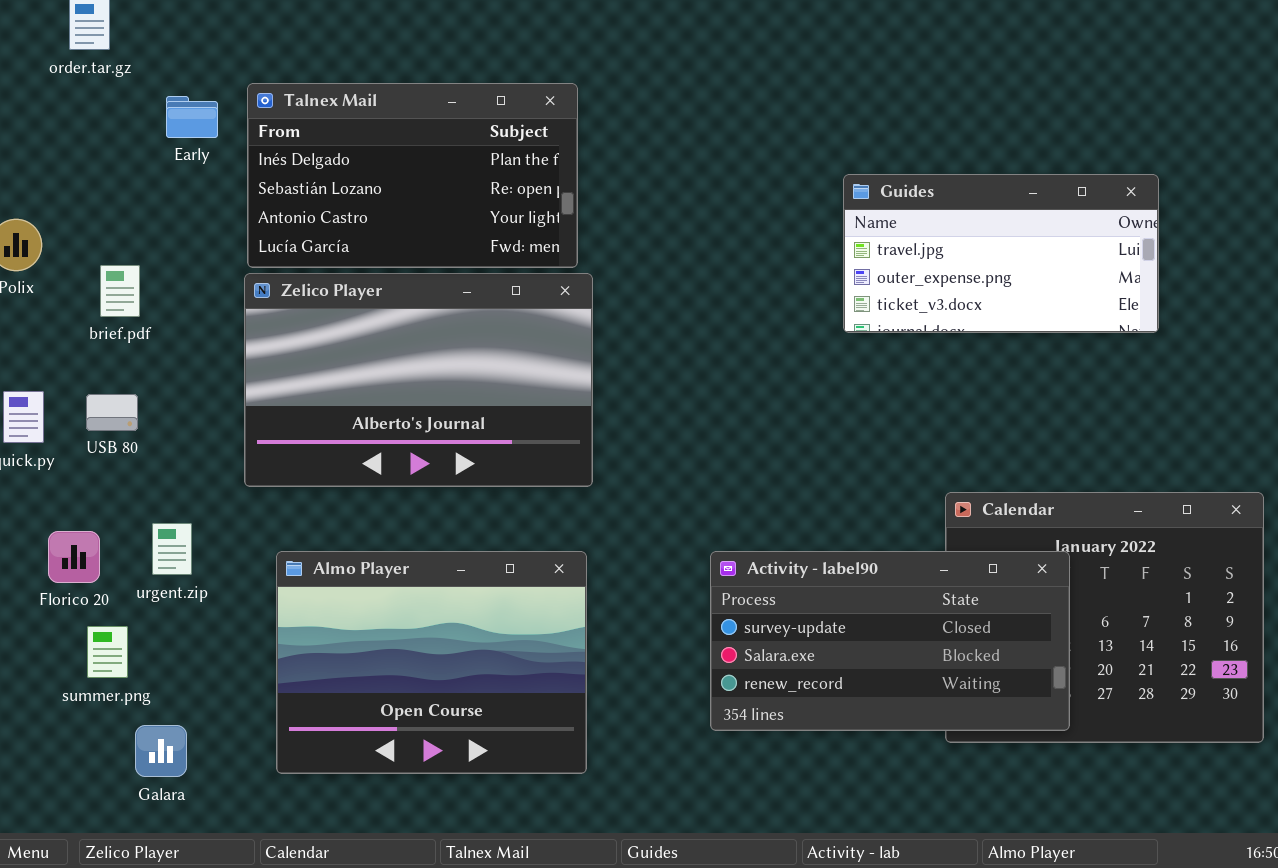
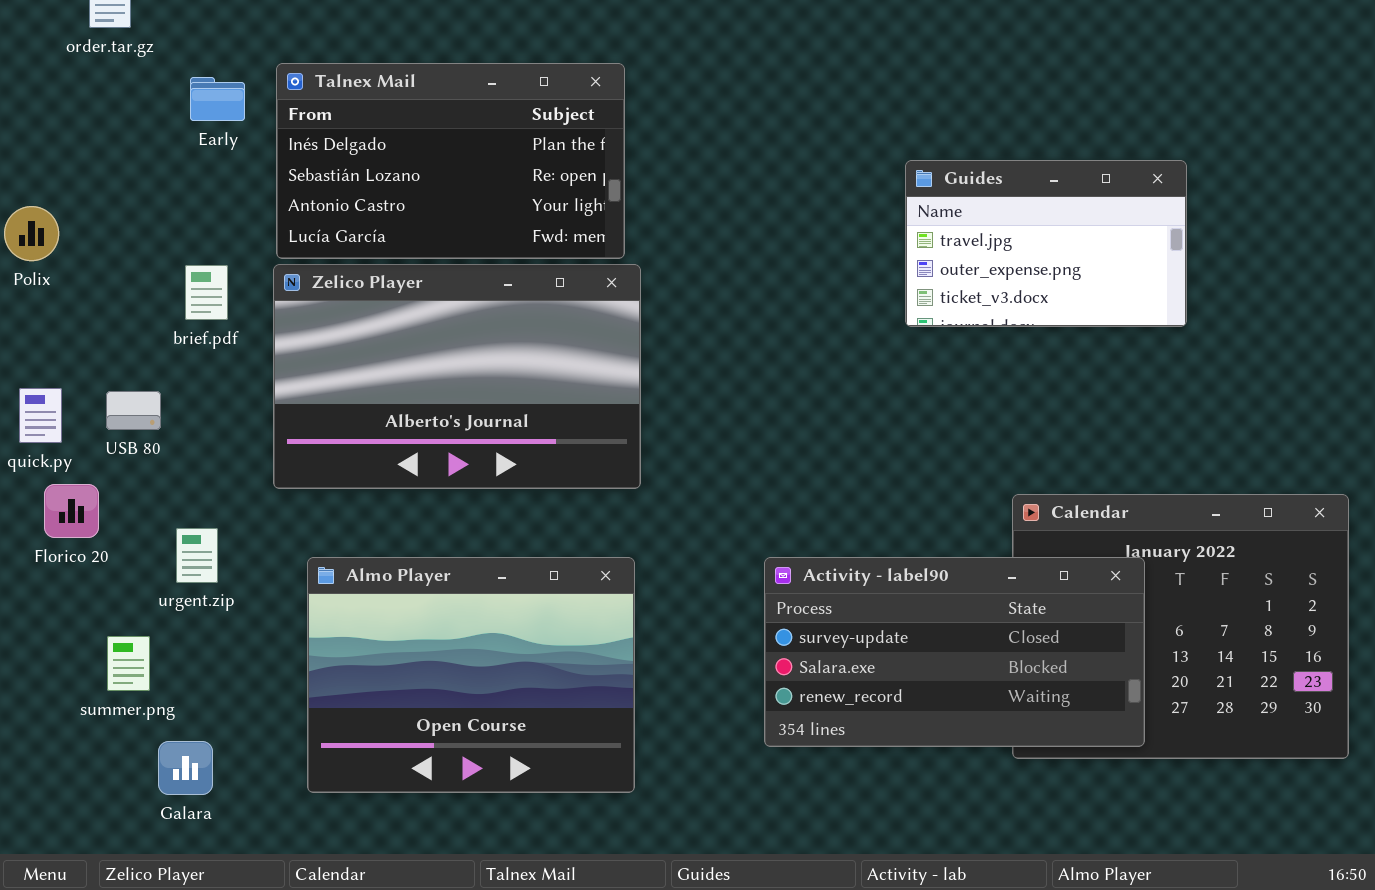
Guides: [843,174,1159,333] -> [905,160,1187,327], resized
brief.pdf: [100,265,140,317] -> [185,265,228,320], moved
Florico 20: [48,531,100,583] -> [44,484,99,538], moved

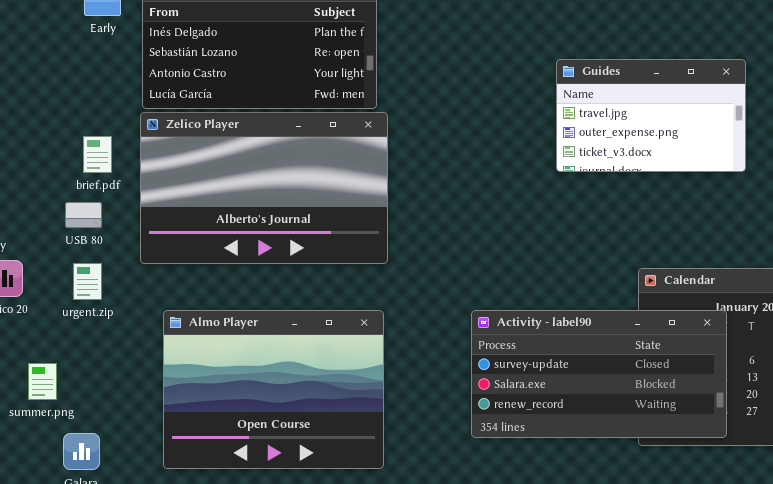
Guides: [905,160,1187,327] -> [556,59,746,172], moved
brief.pdf: [185,265,228,320] -> [83,136,112,173], moved
USB 80: [106,391,161,430] -> [65,202,102,228], moved
urgent.zip: [176,528,218,583] -> [73,263,102,300], moved

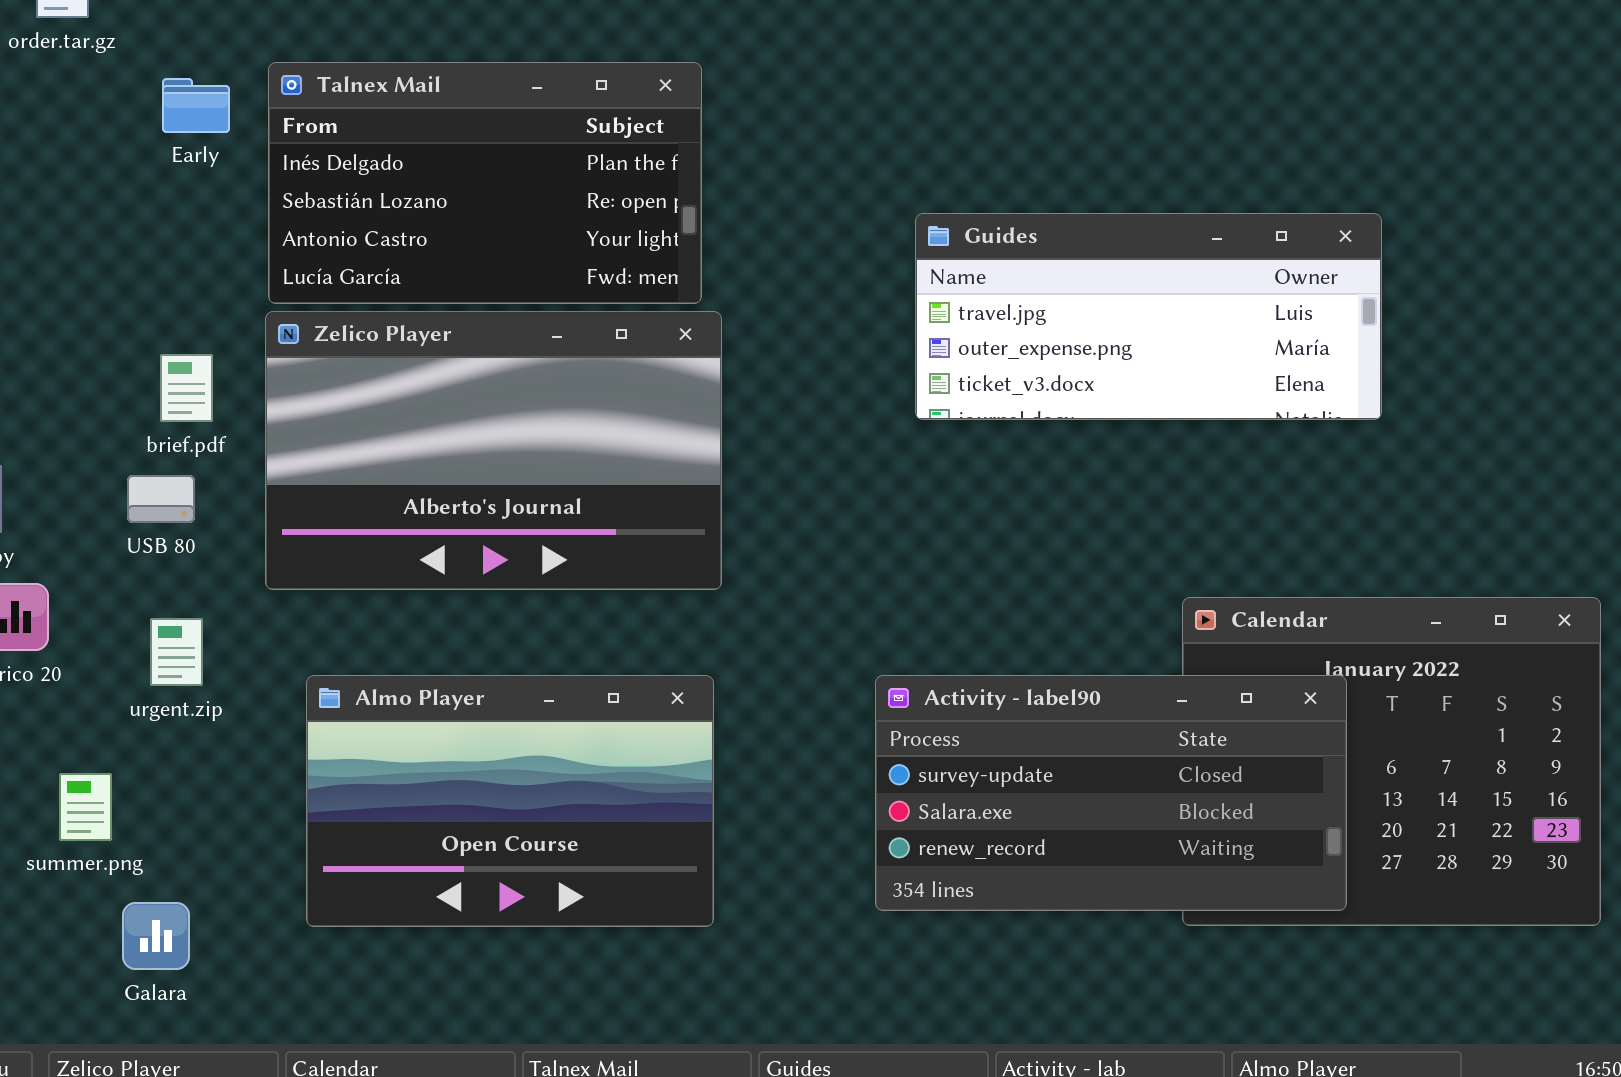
Guides: [556,59,746,172] -> [915,213,1382,420], resized
urgent.zip: [73,263,102,300] -> [150,618,203,686], moved
Almo Player: [163,310,384,469] -> [306,675,714,927], resized

